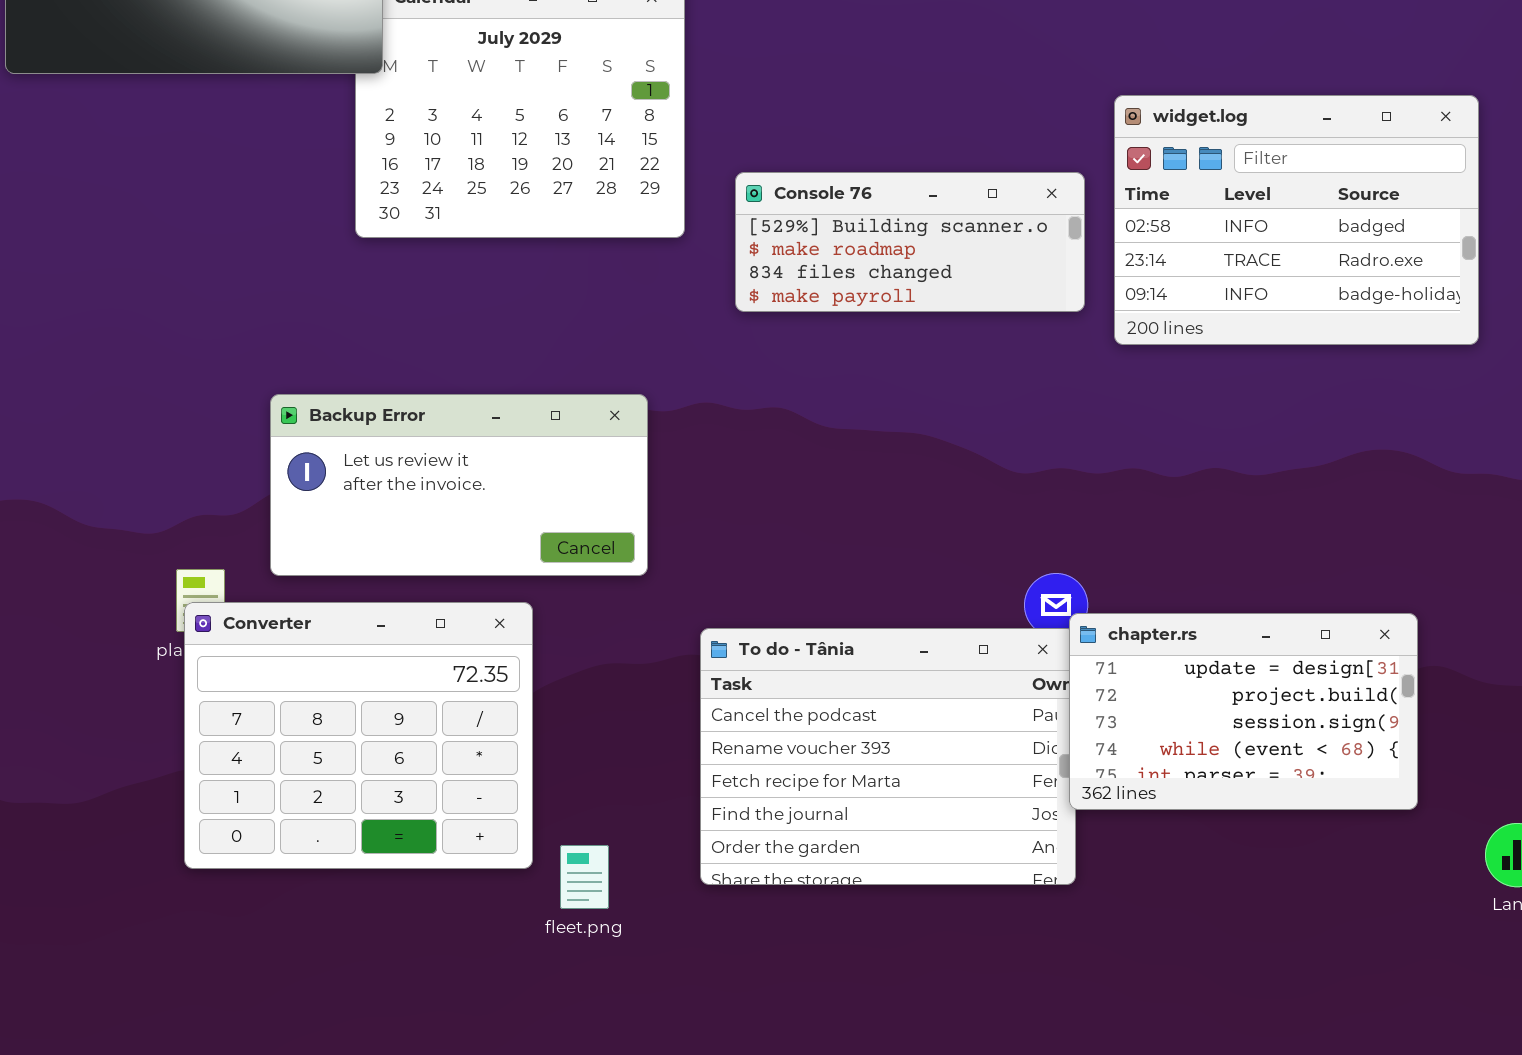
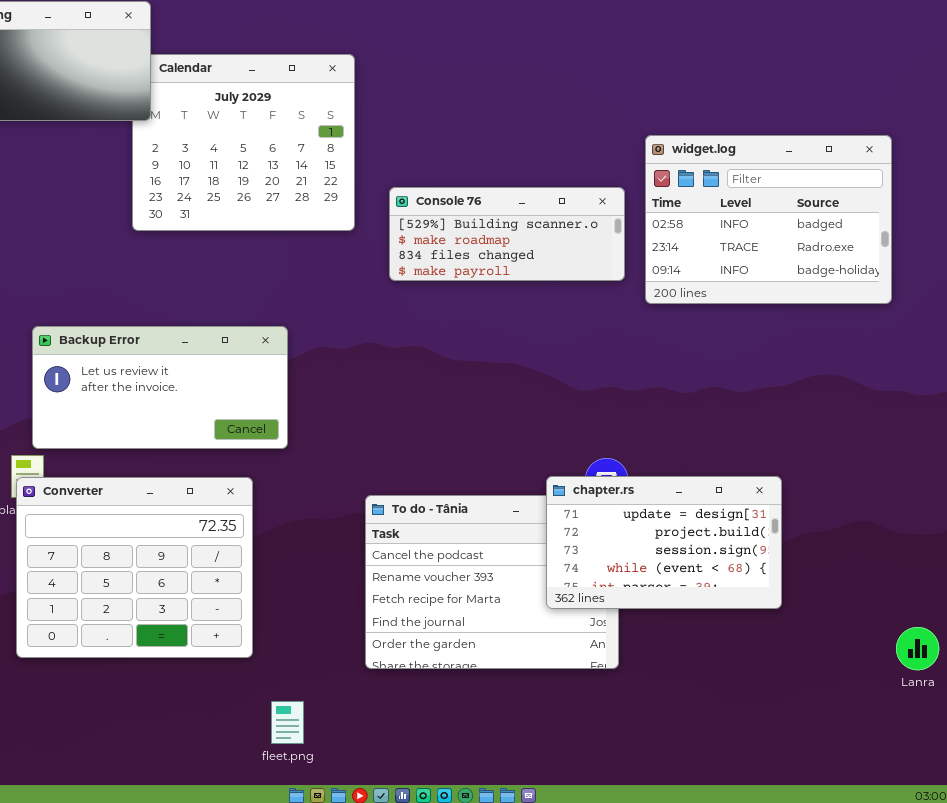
Backup Error: [270,394,648,576] -> [32,326,288,449], moved
chapter.rs: [1069,613,1418,810] -> [546,476,782,609], moved
fleet.png: [560,845,609,909] -> [271,701,304,744], moved

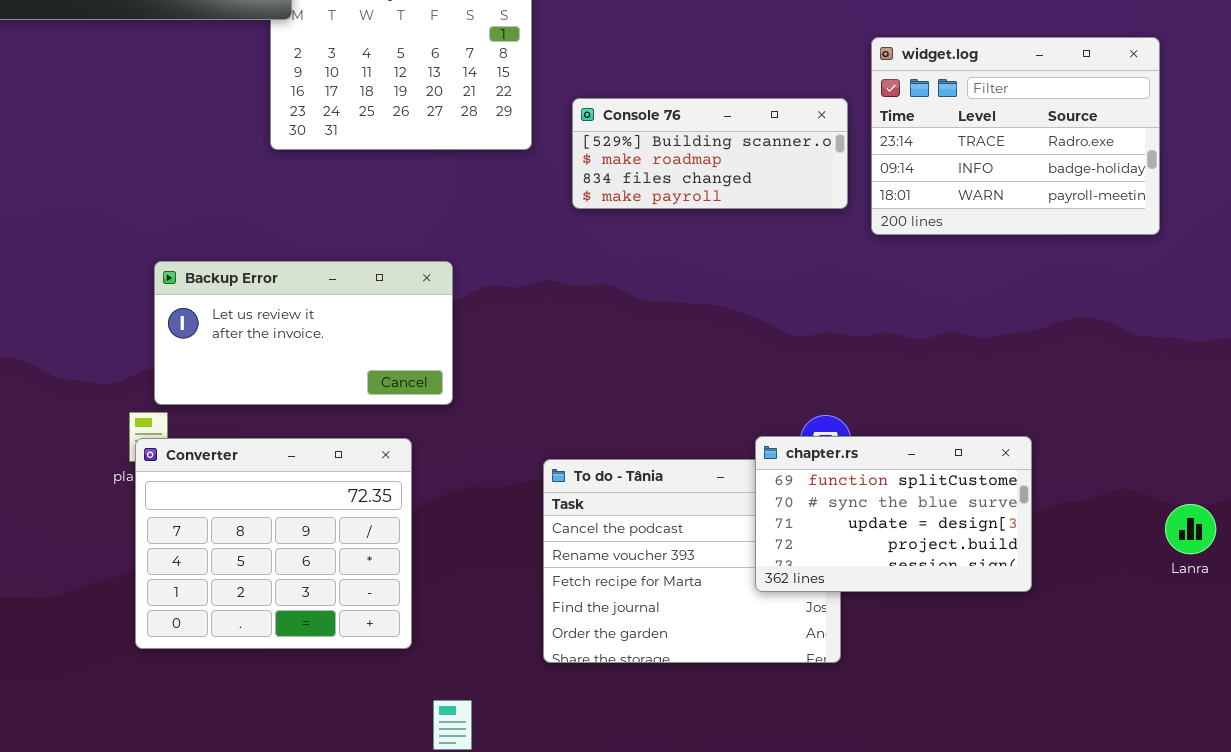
widget.log: [645,135,892,304] -> [871,37,1160,235], scrolled down 1 row
chapter.rs: [546,476,782,609] -> [755,436,1032,592], scrolled up 2 rows
Lanra: [896,627,939,670] -> [1165,504,1216,554], moved

